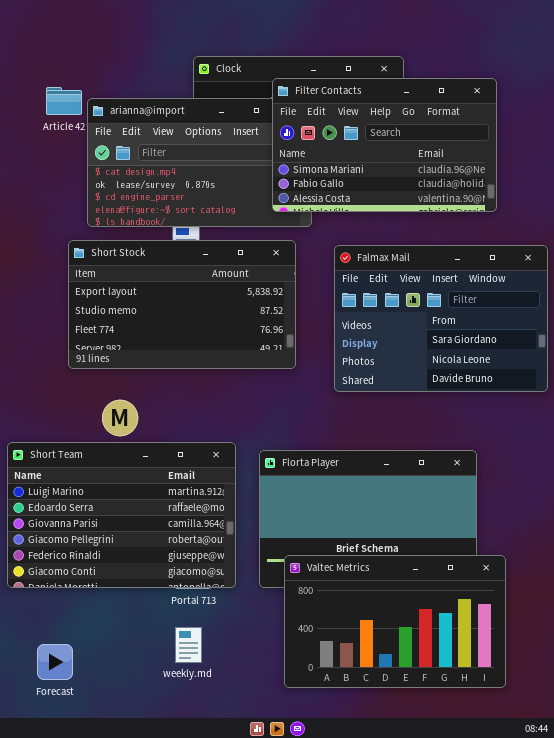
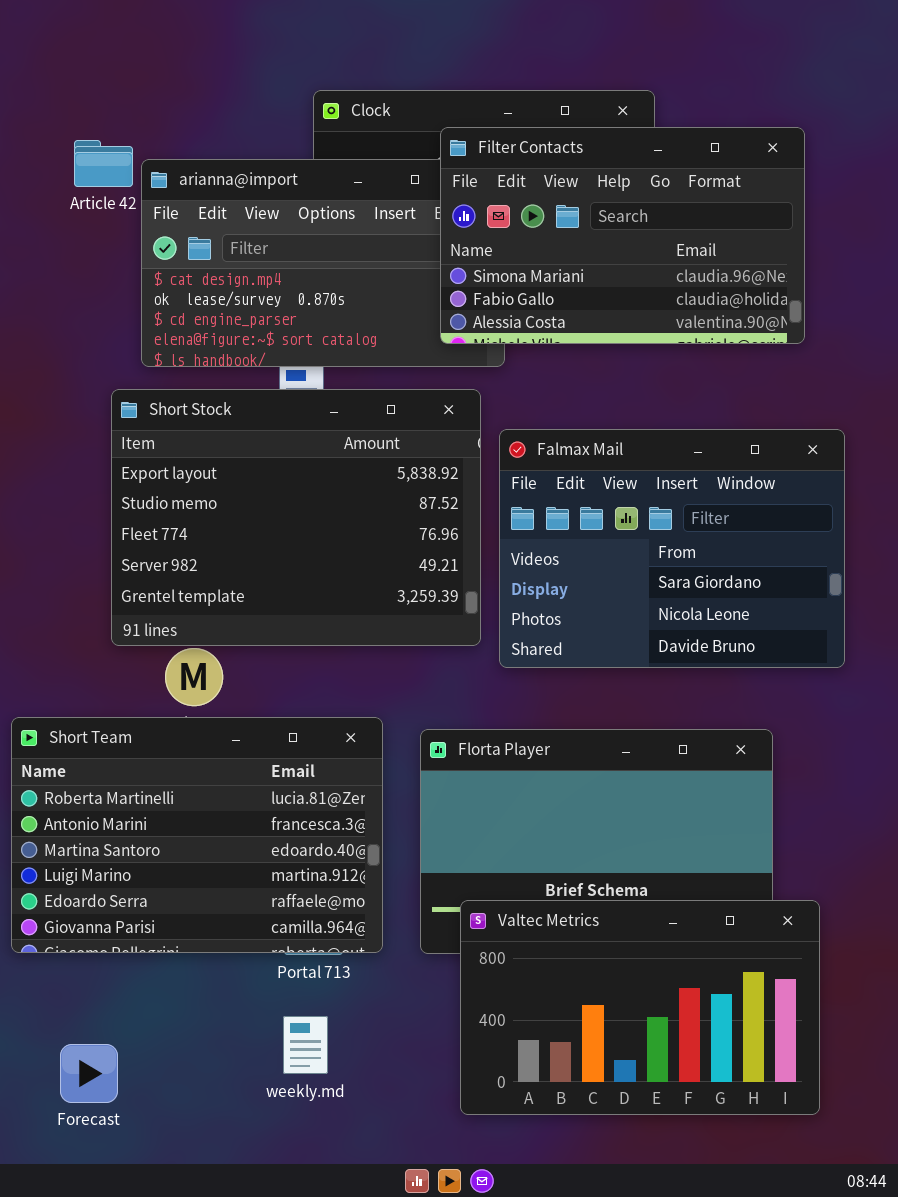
Short Stock: [68,240,296,369] -> [111,389,481,646], resized
Falmax Mail: [334,245,548,392] -> [499,429,845,668], moved
Short Team: [7,442,236,588] -> [11,717,383,953], scrolled up 3 rows

